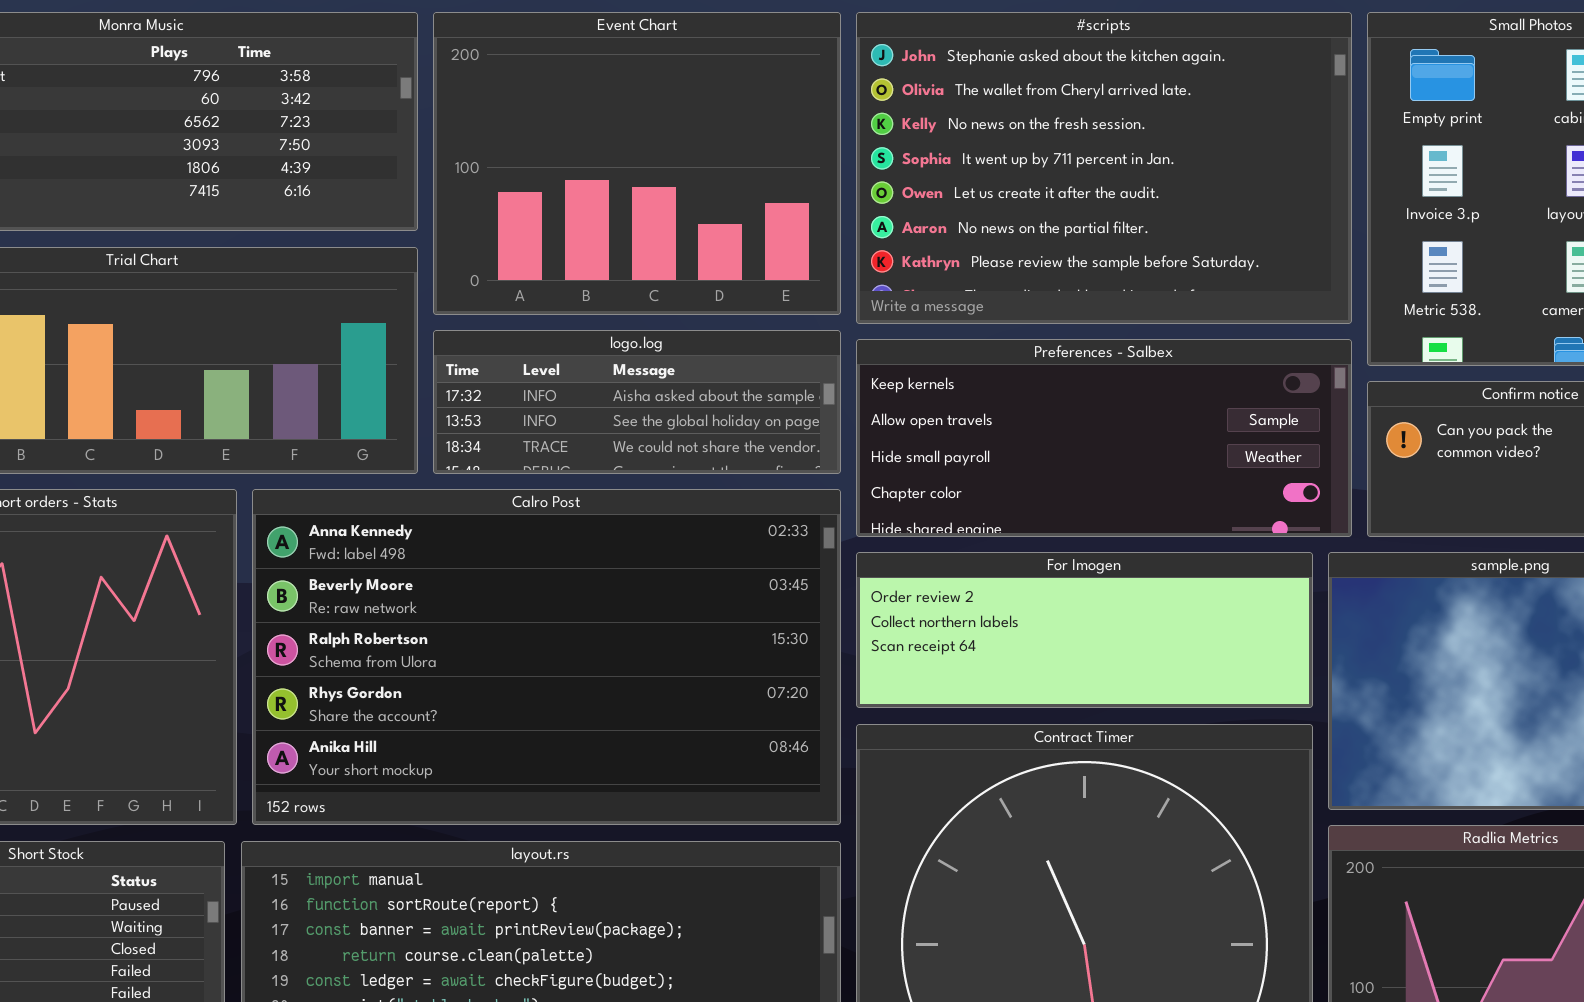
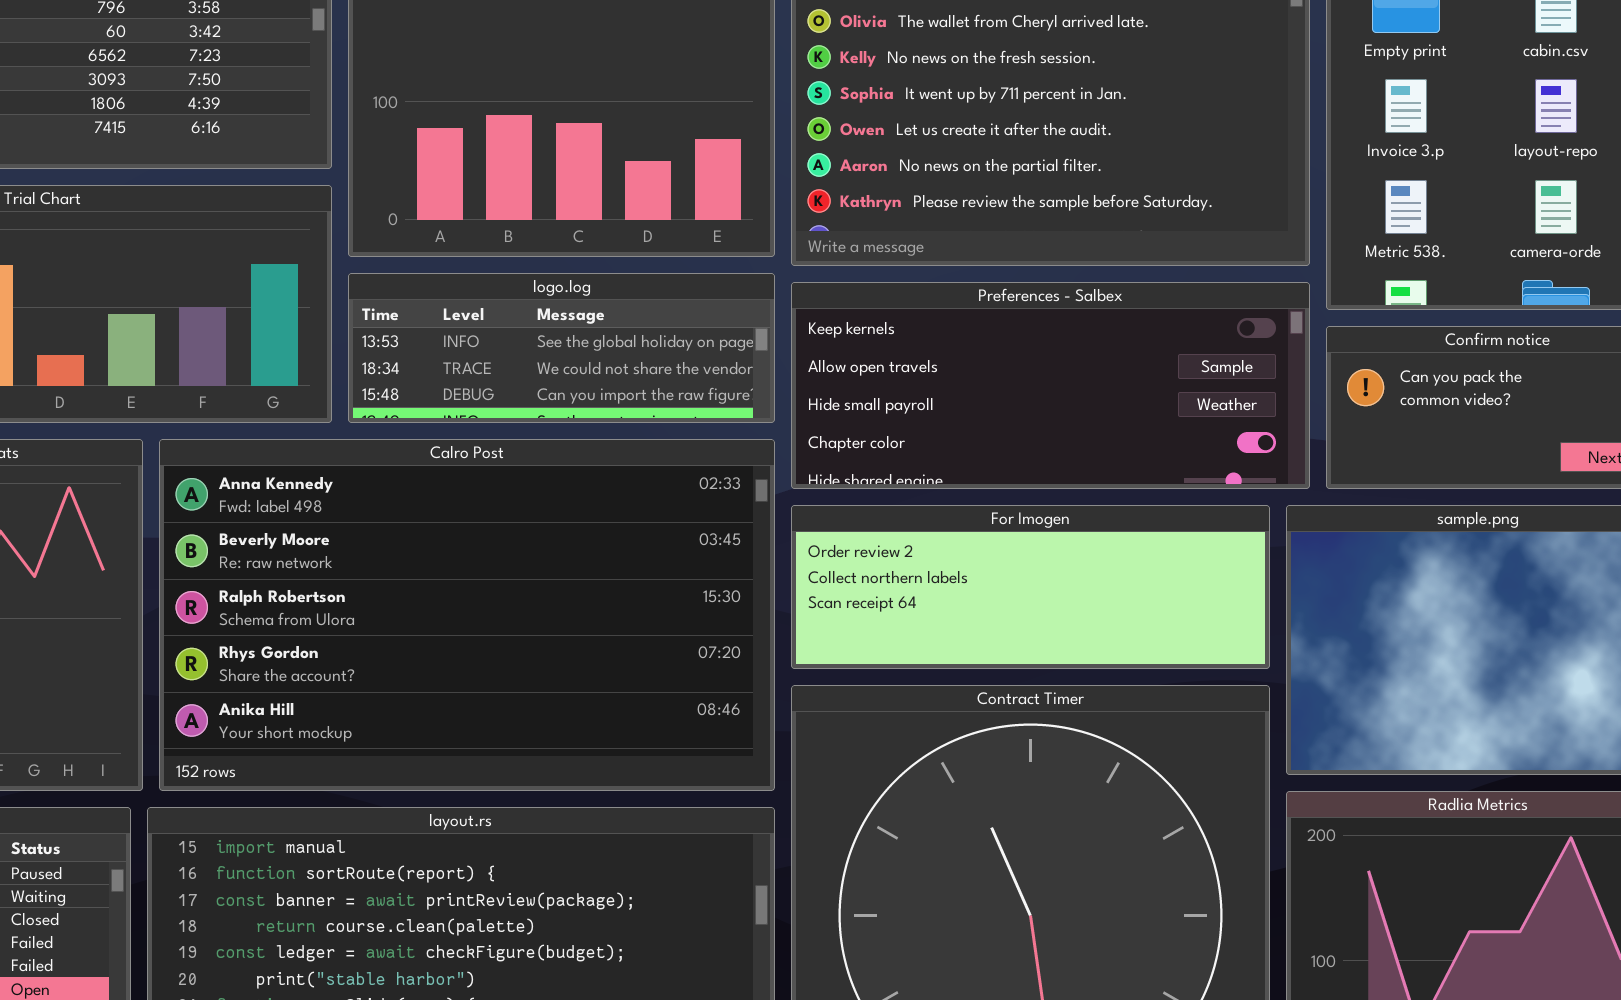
logo.log: [433,330,841,474] -> [348,273,775,423], scrolled down 1 row

